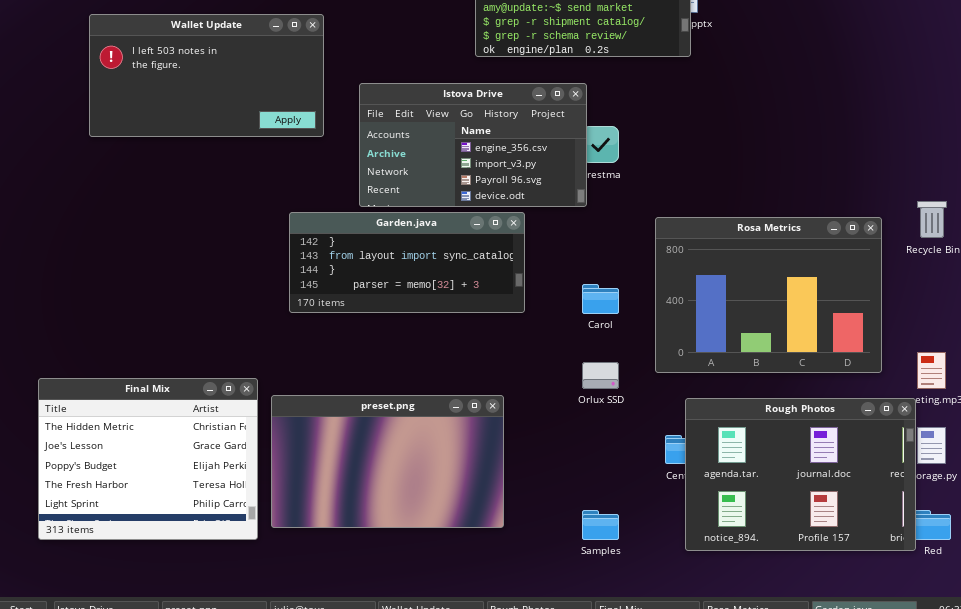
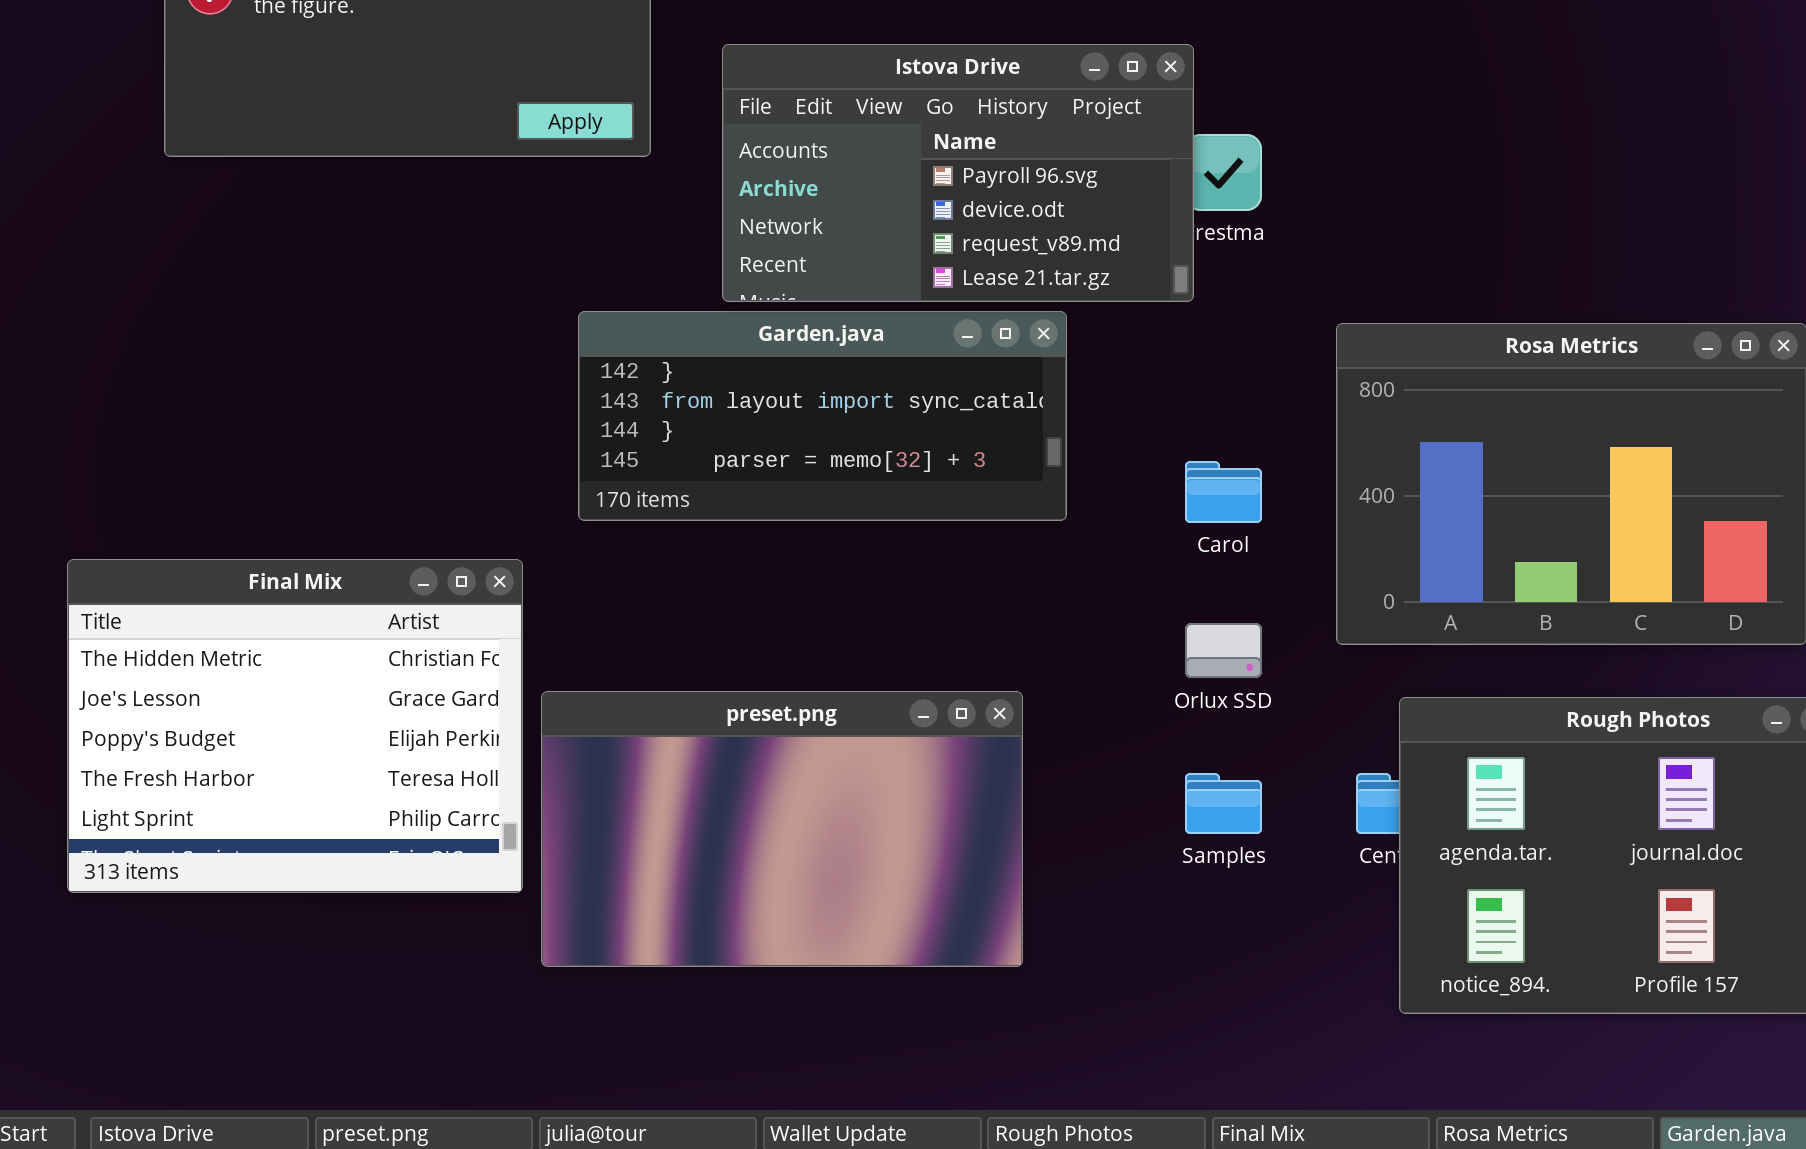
Istova Drive: [359,83,587,207] -> [722,44,1194,302], scrolled down 2 rows
Final Mix: [38,378,258,540] -> [67,559,523,893], moved
Samples: [582,510,619,540] -> [1185,773,1262,834], moved

